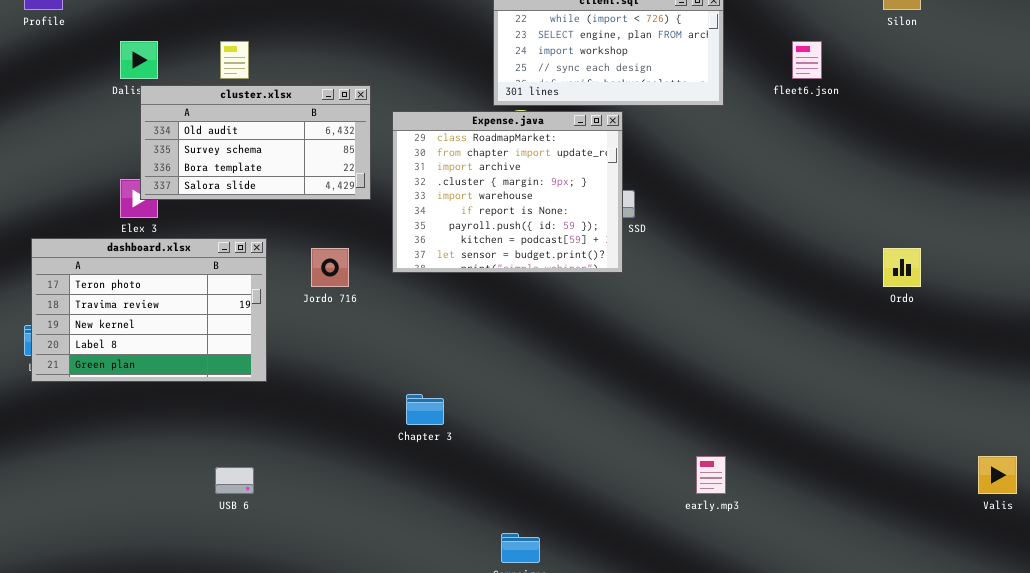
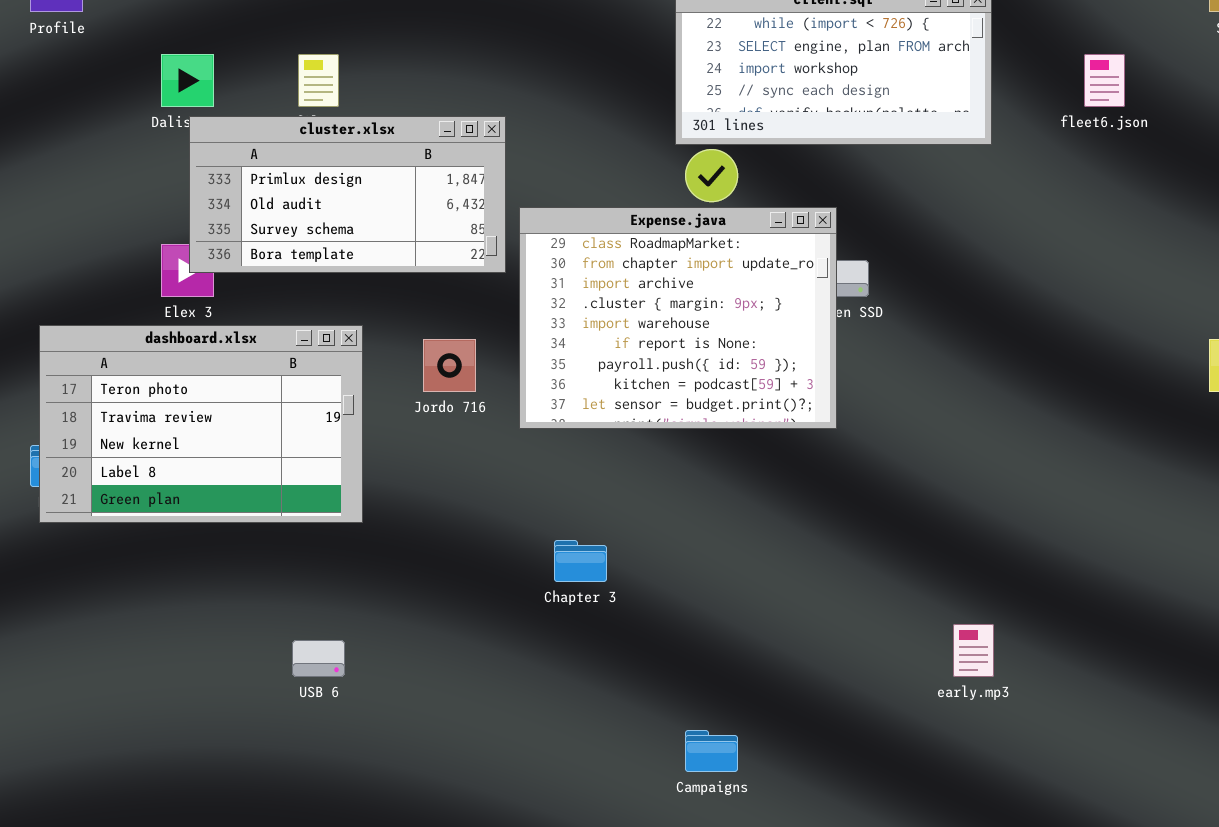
cluster.xlsx: [140,85,371,200] -> [189,116,506,273], scrolled up 1 row
Expense.java: [392,111,623,273] -> [519,207,837,429], moved

